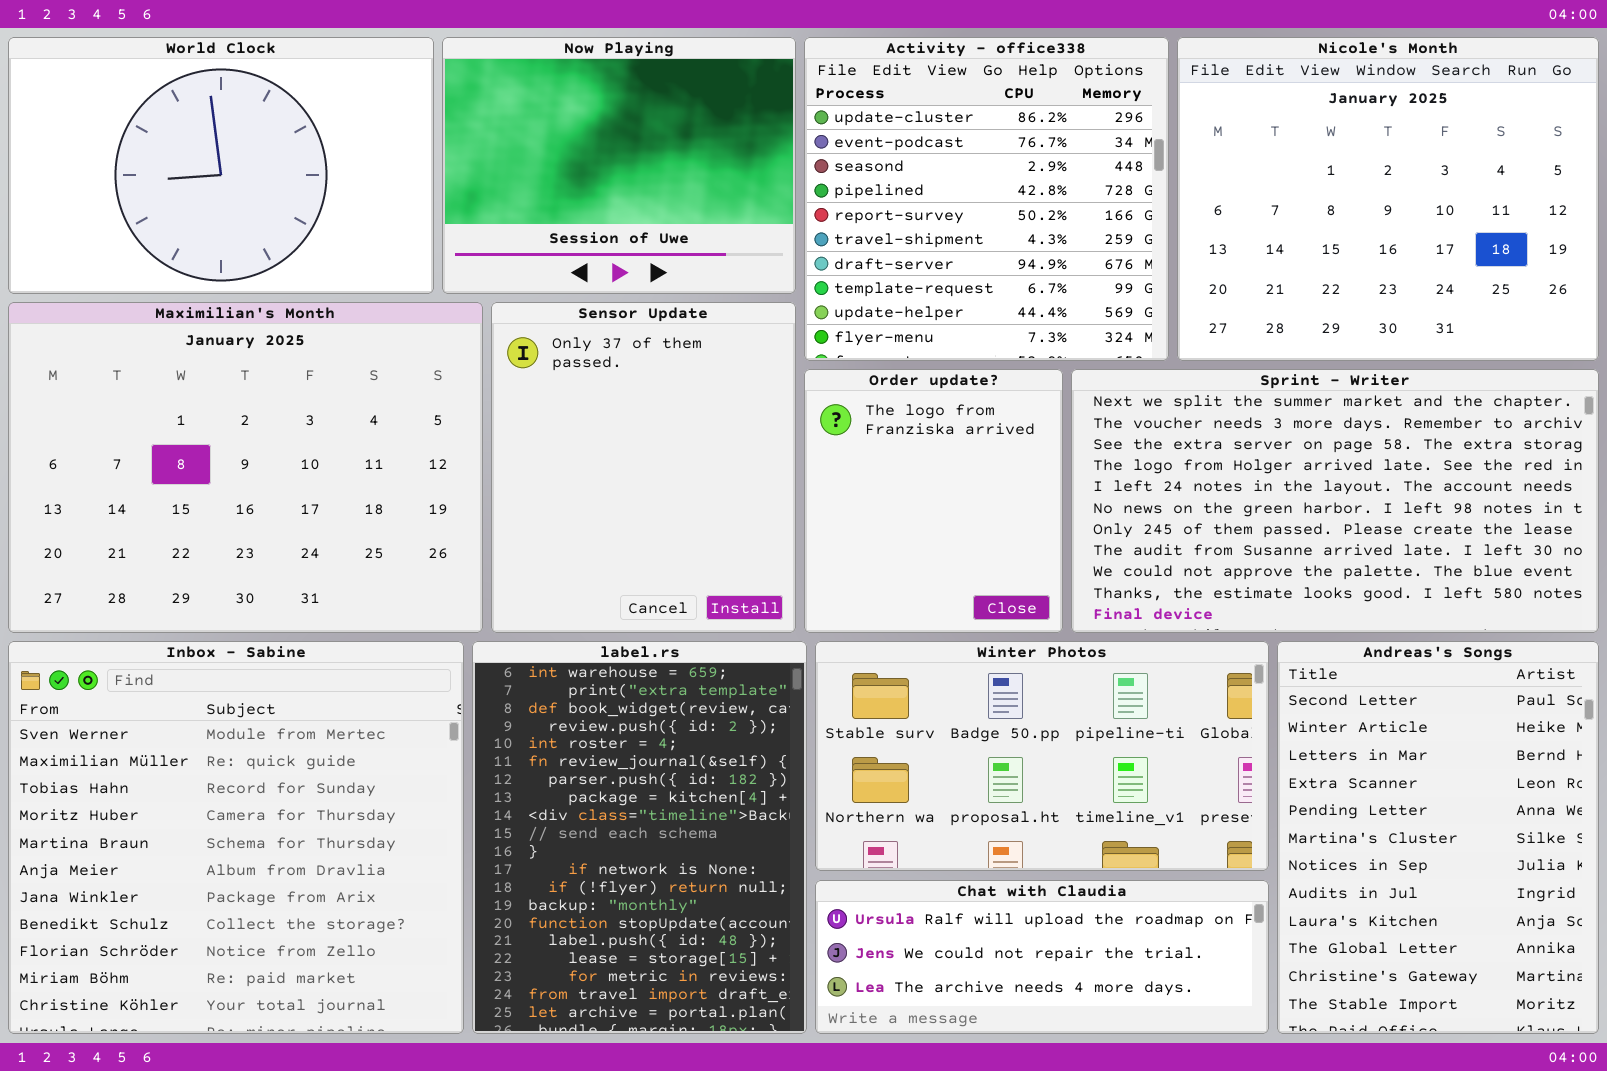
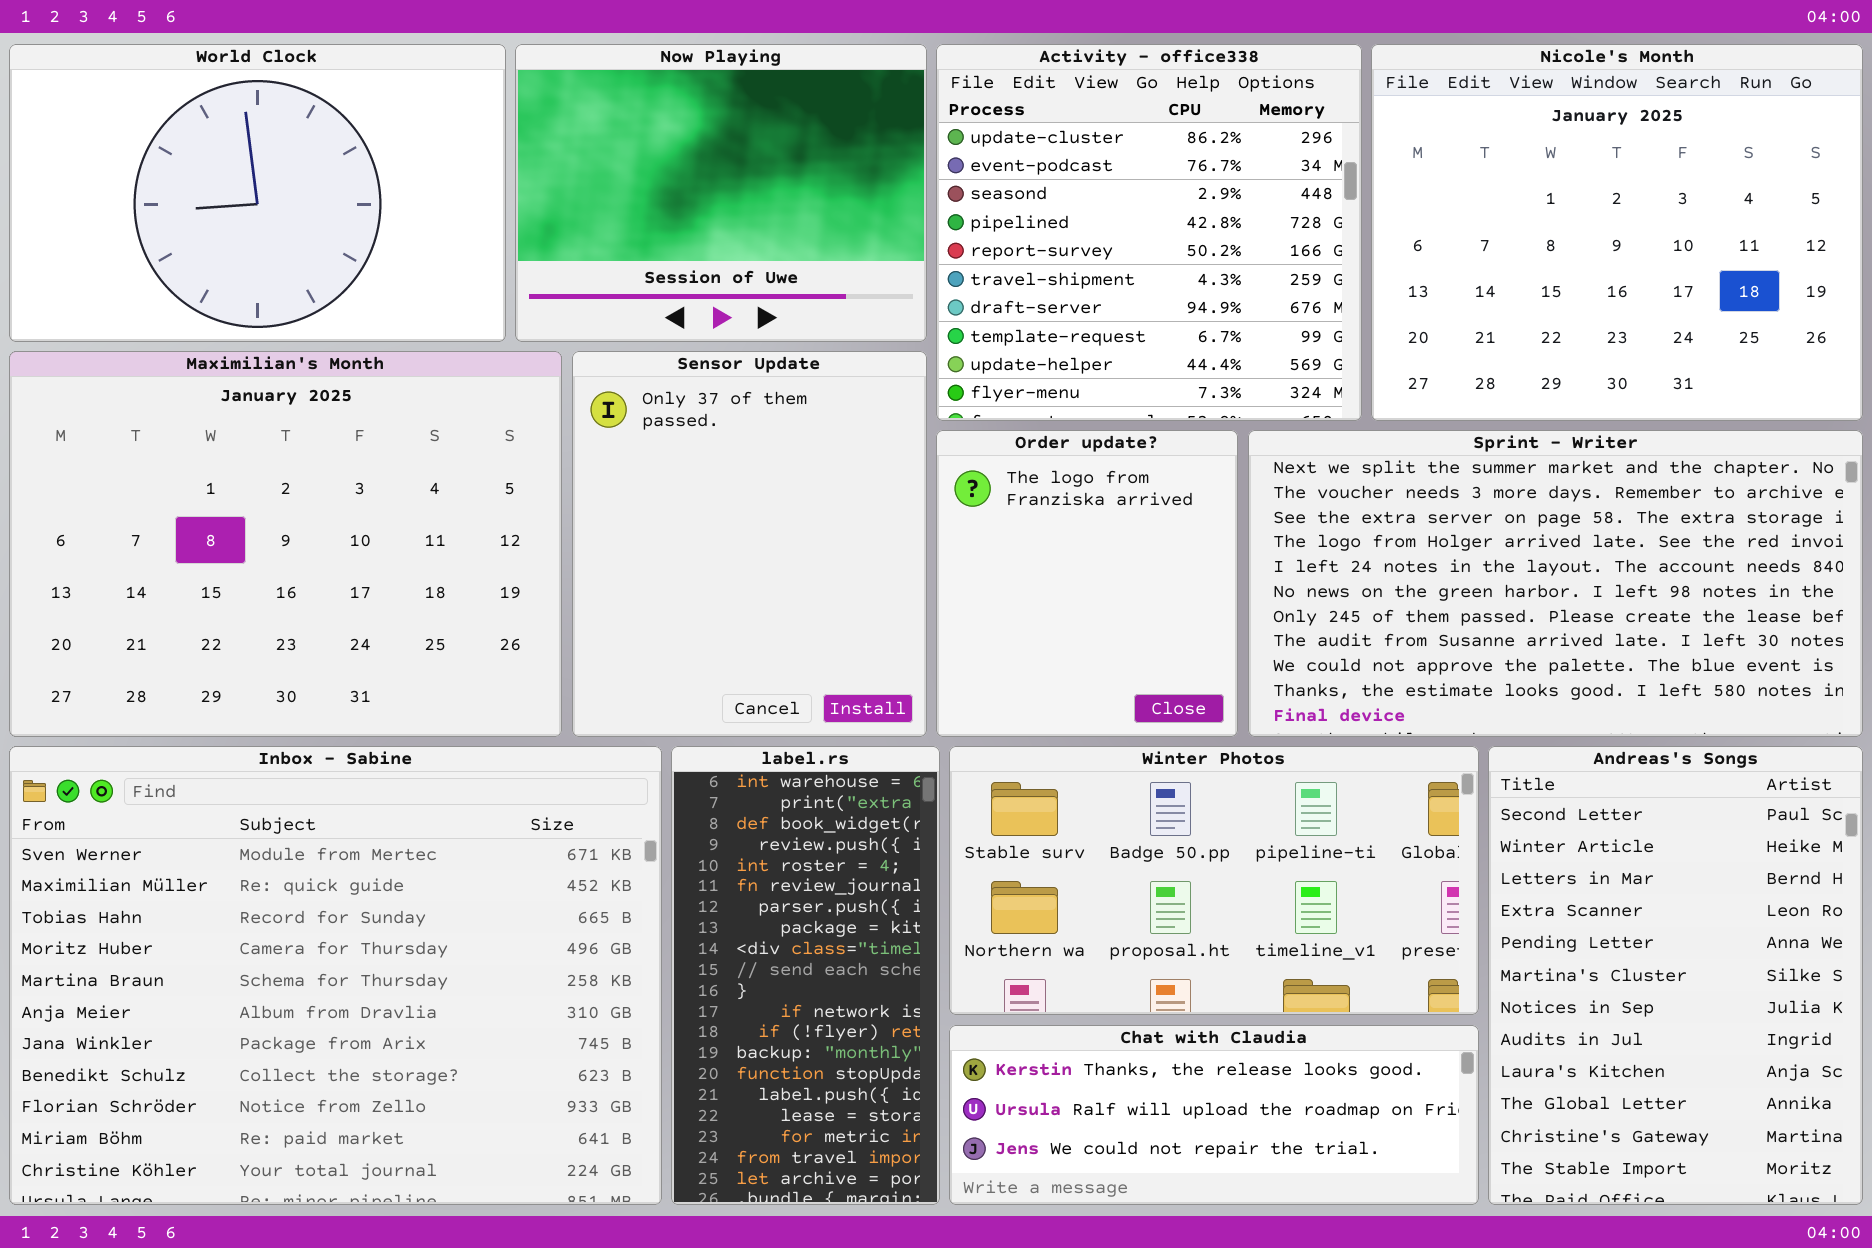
Inbox - Sabine: [8,641,464,1034] -> [9,746,662,1205], resized
label.rs: [472,641,807,1034] -> [671,746,940,1205], resized
Chat with Claudia: [815,880,1269,1034] -> [949,1025,1479,1205], scrolled up 1 row

